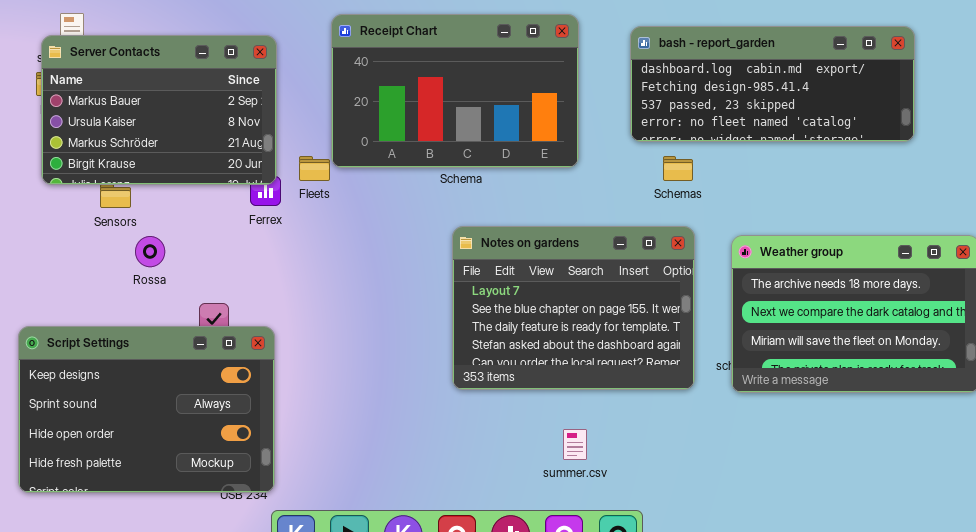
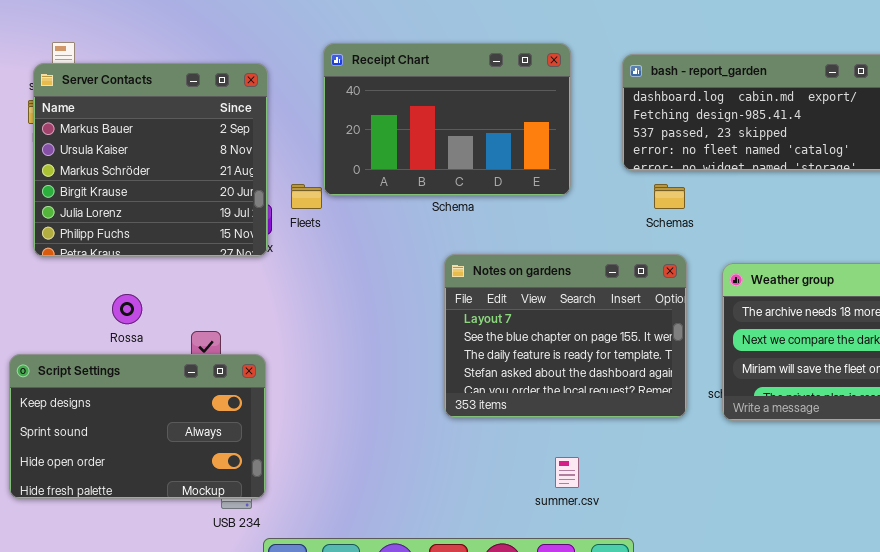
Server Contacts: [41,35,277,185] -> [33,63,268,257], resized
Rossa: [135,236,165,267] -> [112,294,142,324], moved
Script Settings: [18,326,275,493] -> [9,354,266,499], resized

